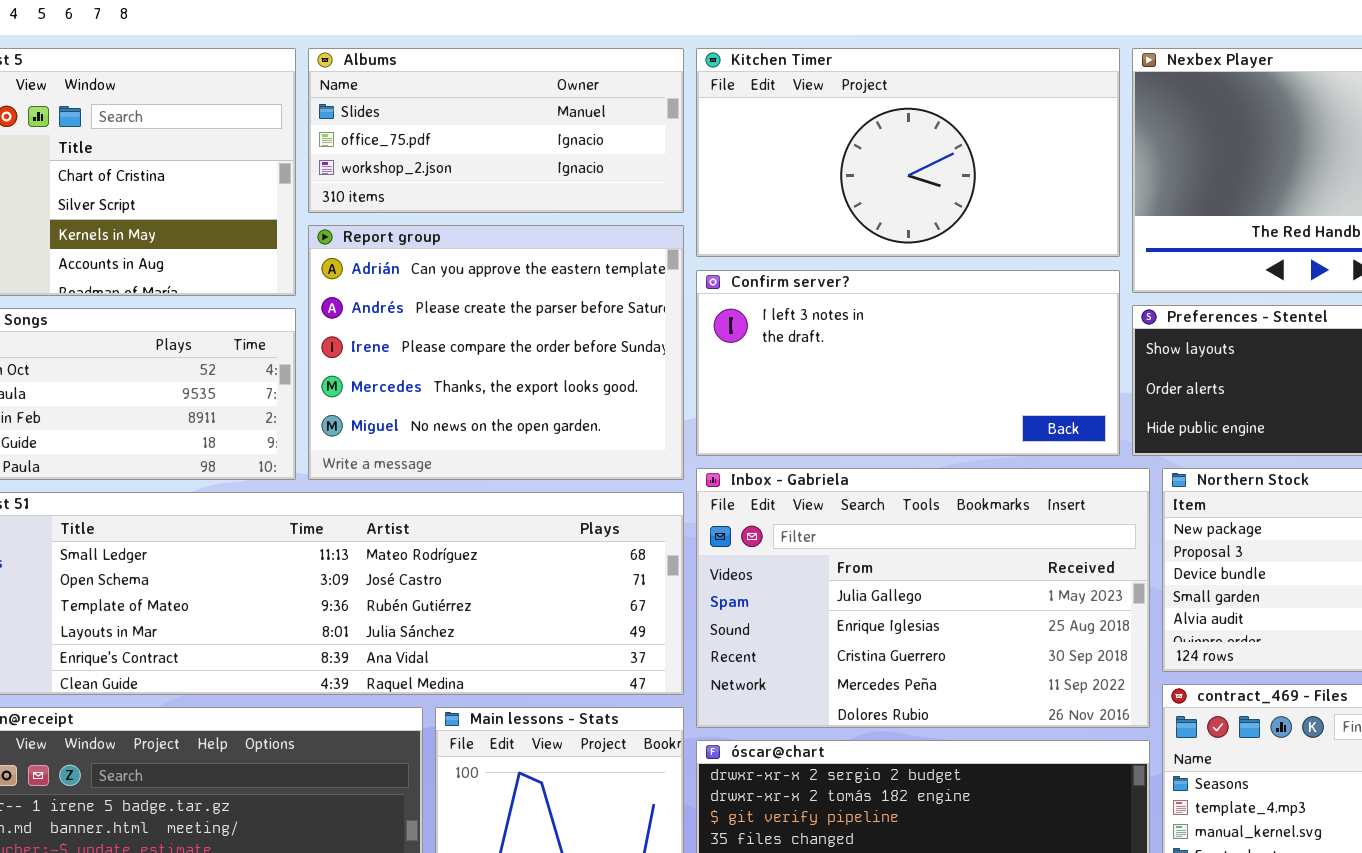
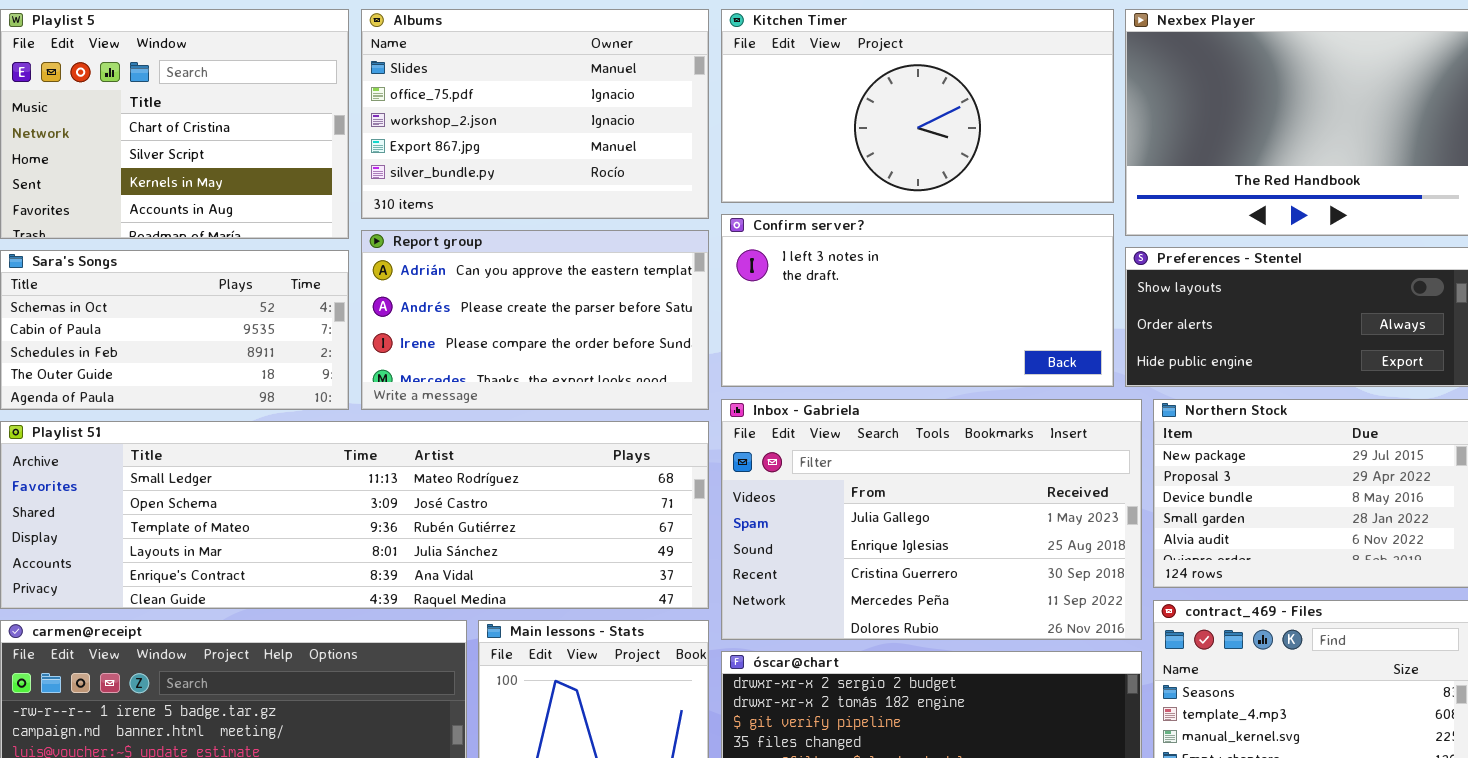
Albums: [308,48,684,213] -> [361,9,709,219], resized
Report group: [308,225,684,480] -> [361,230,709,410], resized

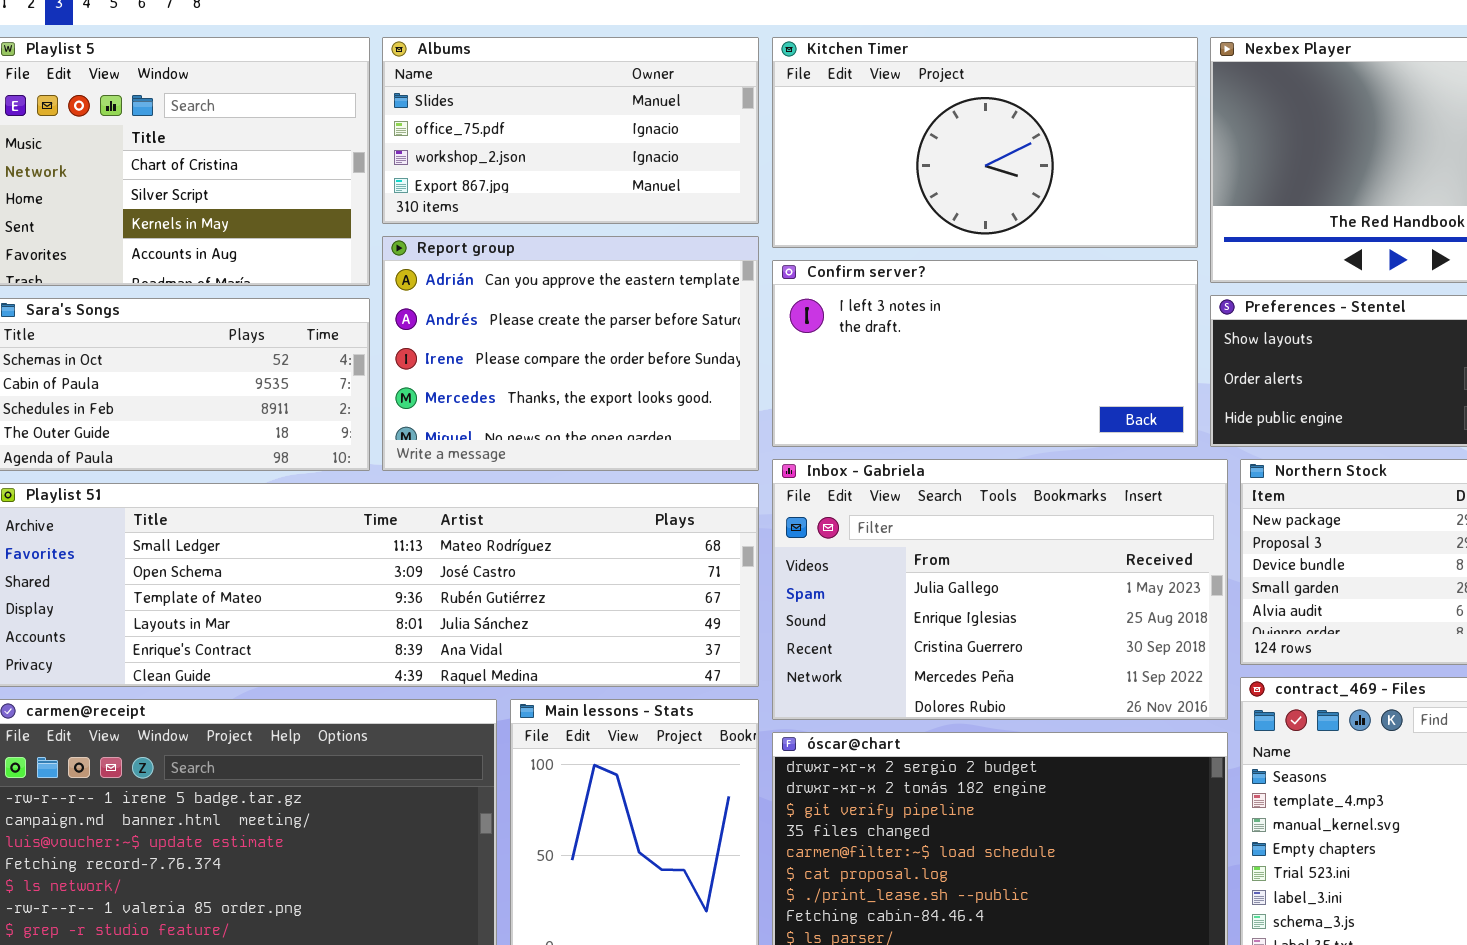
Albums: [361,9,709,219] -> [382,37,759,224], resized
Report group: [361,230,709,410] -> [382,236,759,471], resized

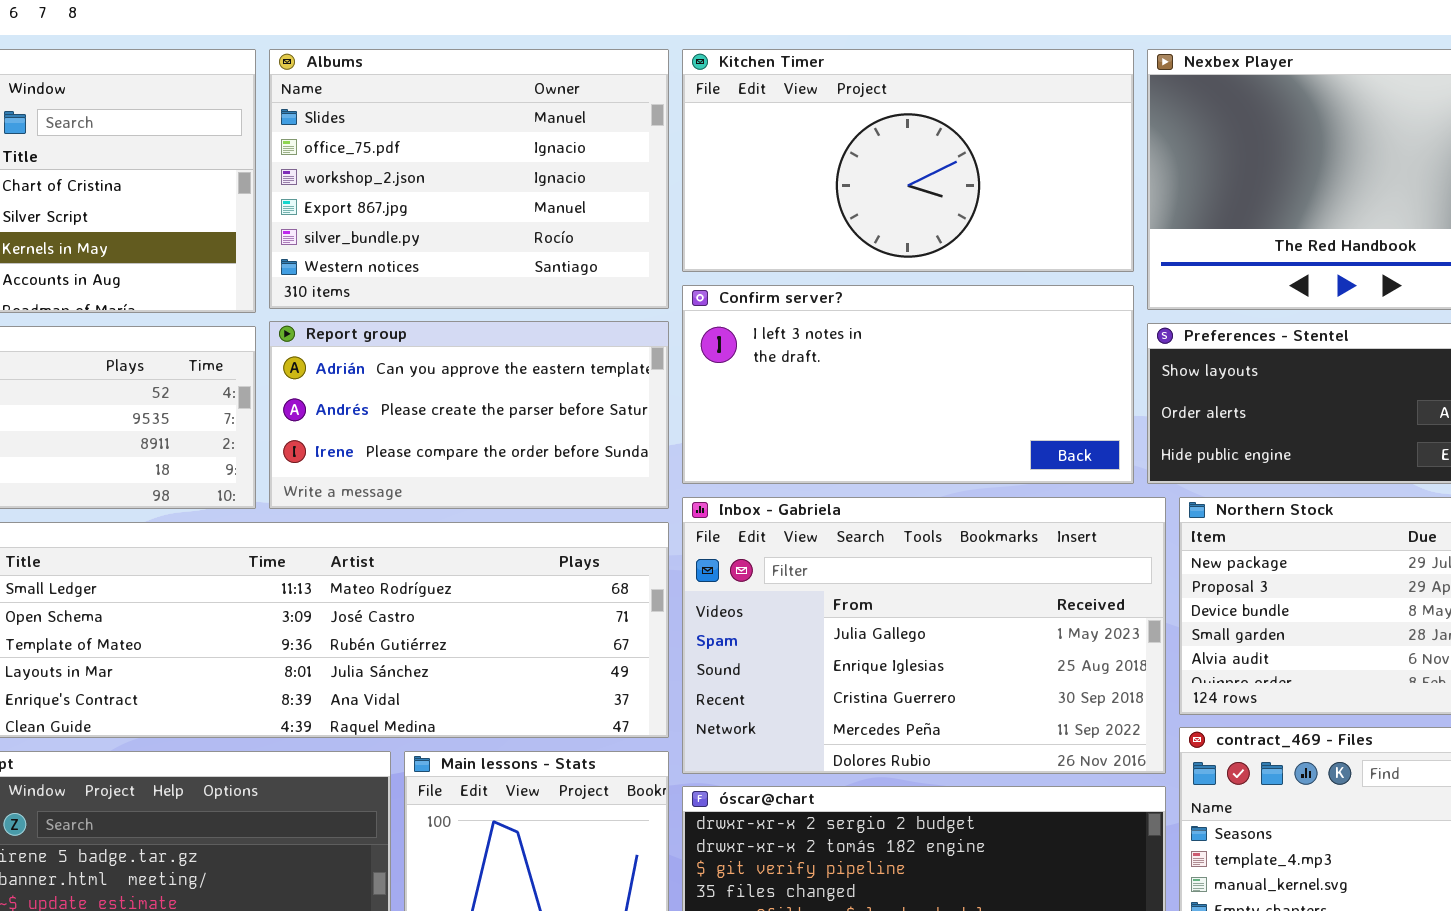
Albums: [382,37,759,224] -> [269,49,669,309], resized
Report group: [382,236,759,471] -> [269,321,669,509], resized

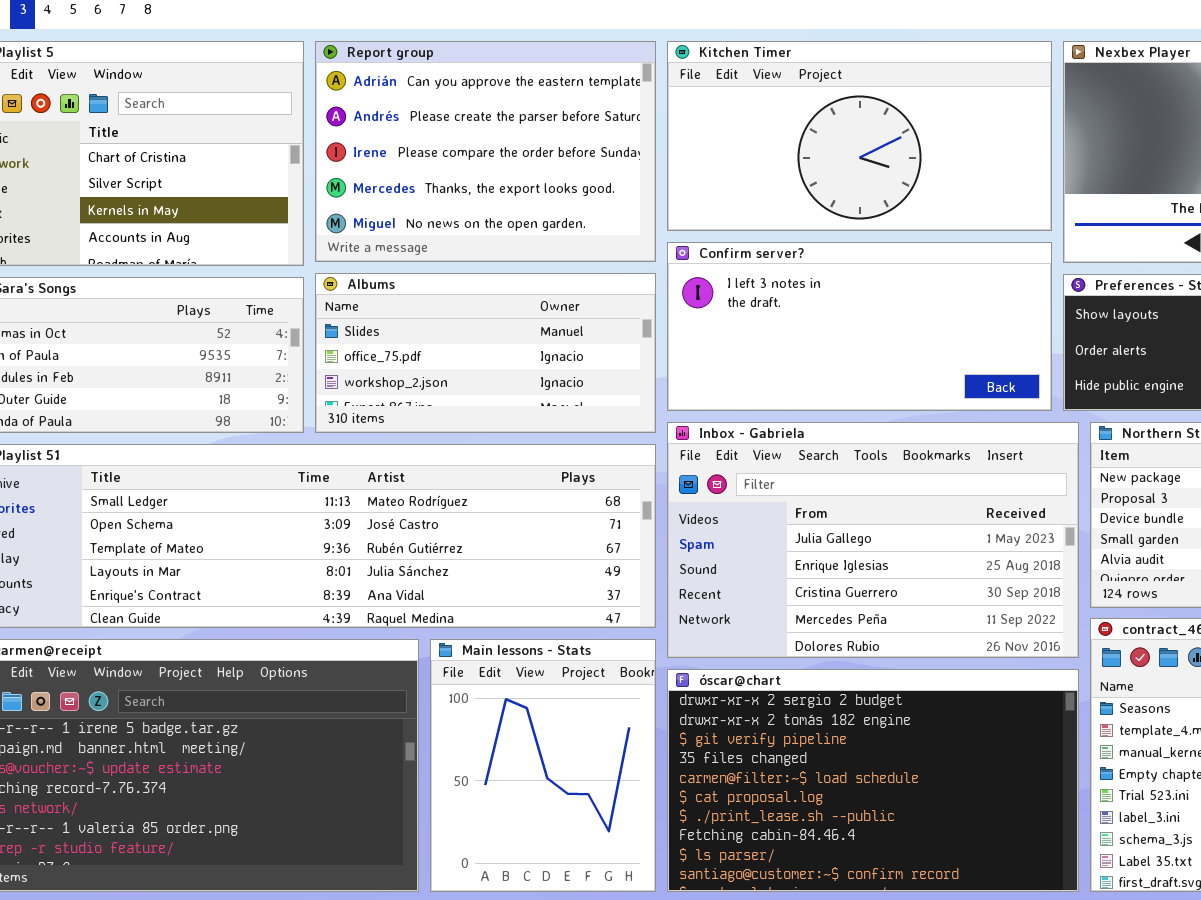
Albums: [269,49,669,309] -> [315,273,656,433], moved, resized
Report group: [269,321,669,509] -> [315,41,656,262], moved, resized

